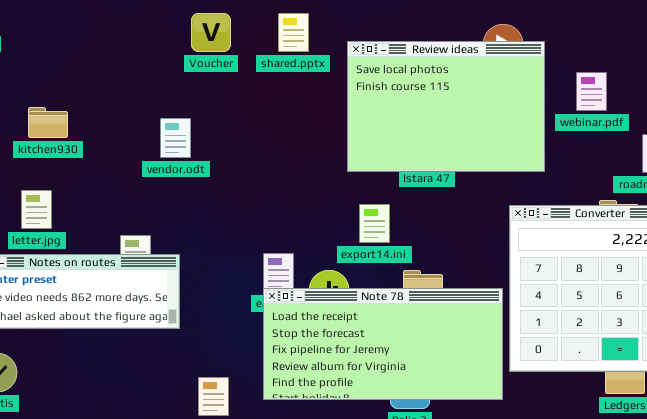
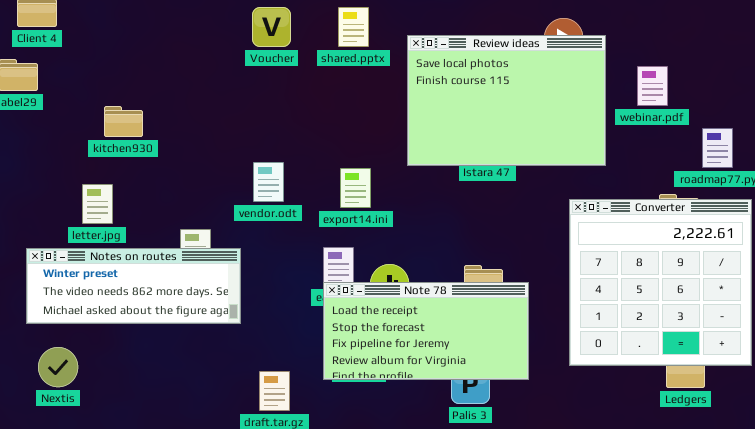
kitchen930: [28,107,68,138] -> [104,106,143,137], moved
vendor.odt: [160,118,191,158] -> [253,162,284,202], moved
export14.ini: [359,204,390,243] -> [340,168,371,208], moved
Note 78: [263,288,503,400] -> [323,282,529,380], resized

